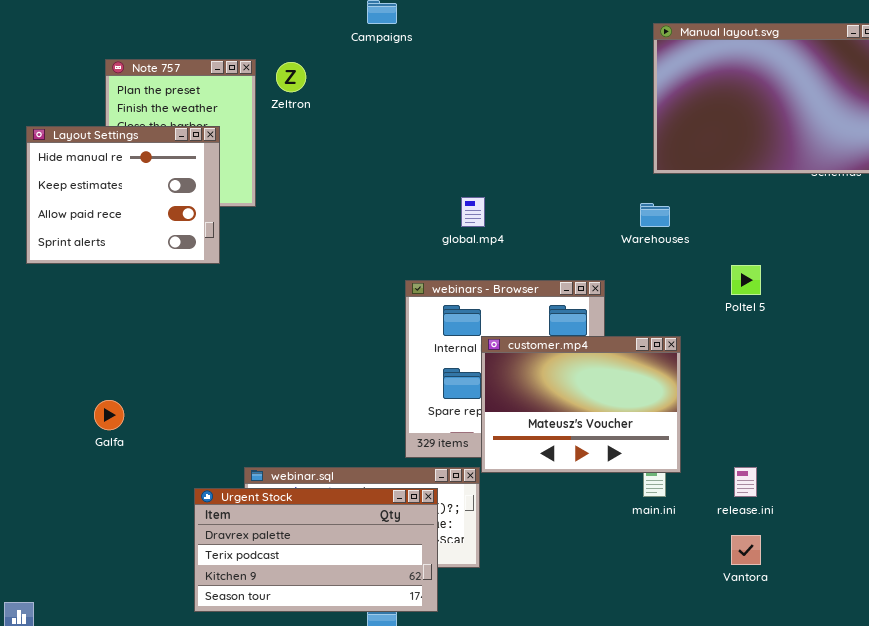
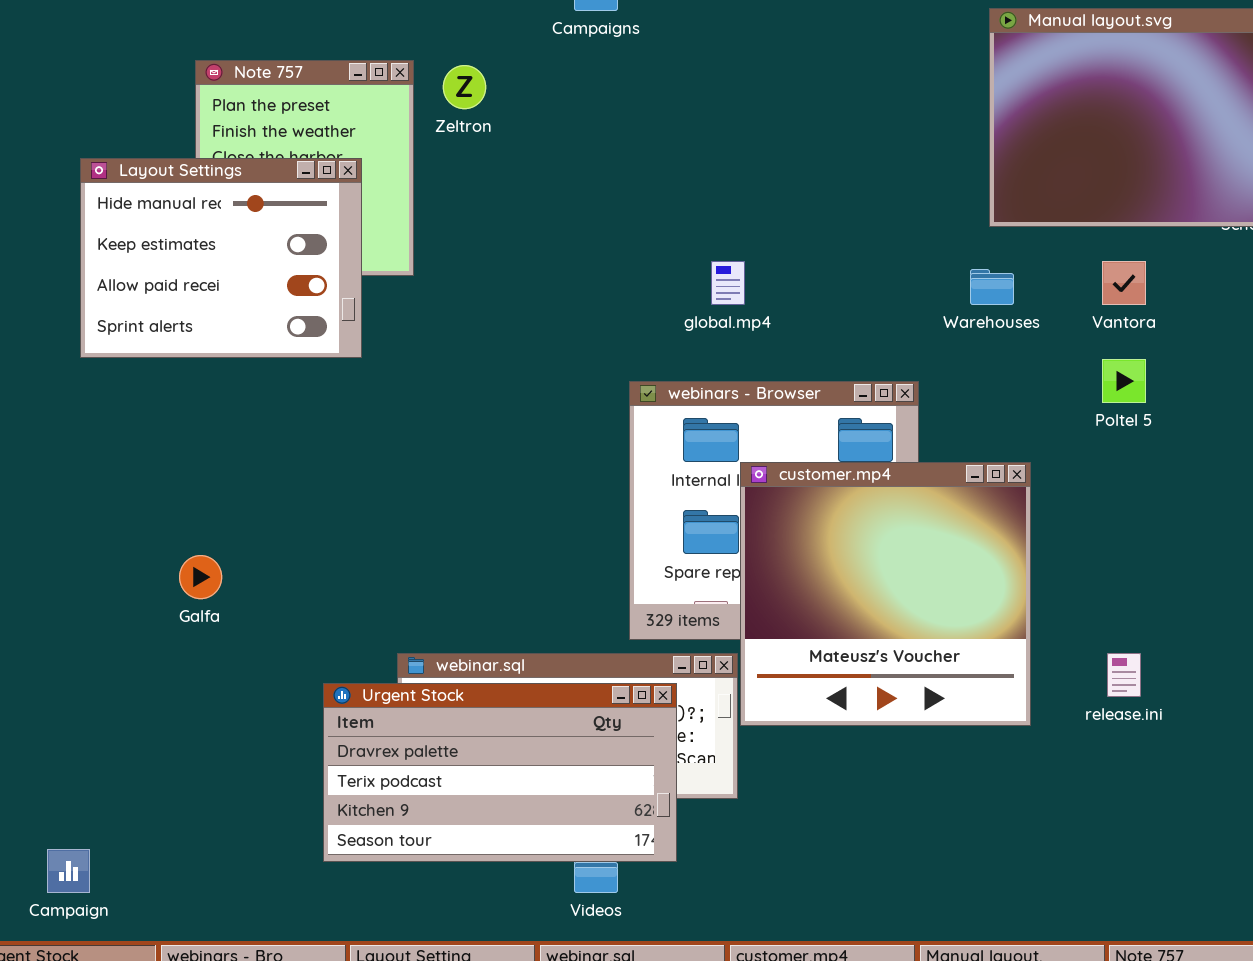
customer.mp4: [481,336,681,473] -> [740,462,1031,726], resized
Vantora: [731,535,761,565] -> [1102,261,1146,305], moved

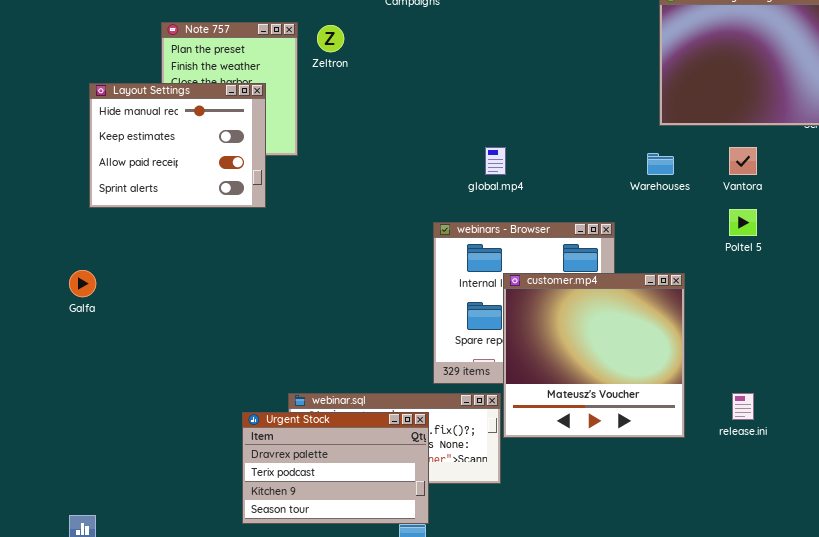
Galfa: [179,555,222,599] -> [69,270,96,297], moved
Urgent Stock: [323,683,677,862] -> [242,412,429,524], resized

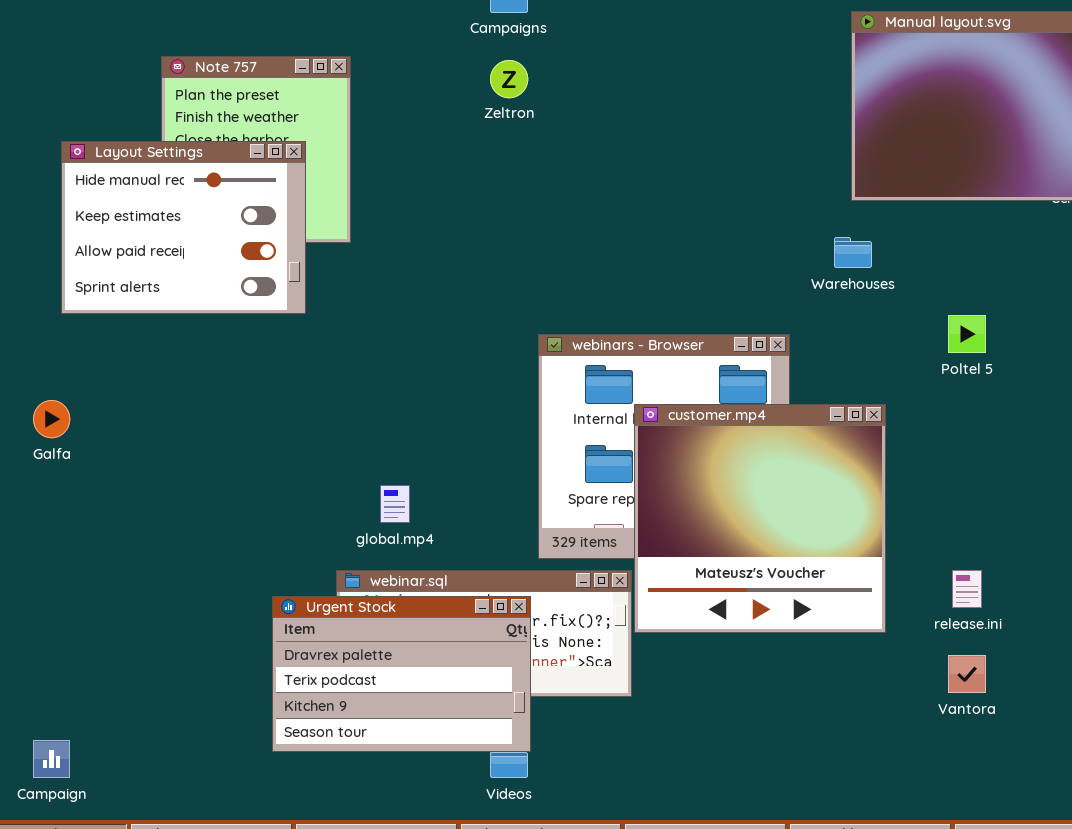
Zeltron: [317,25,344,52] -> [490,60,528,98], moved
global.mp4: [485,147,506,175] -> [380,485,410,523], moved
Vantora: [729,147,757,175] -> [948,655,986,693], moved

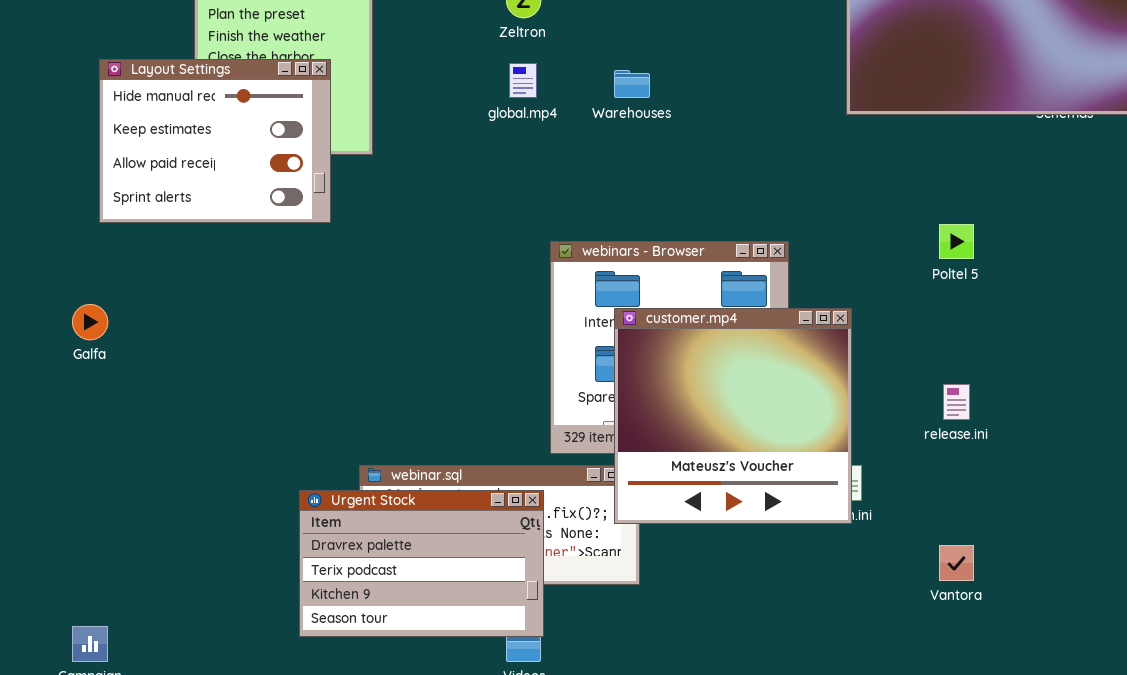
Warehouses: [834,237,872,268] -> [614,70,650,98], moved
customer.mp4: [634,404,886,633] -> [614,308,852,524], moved
global.mp4: [380,485,410,523] -> [509,63,537,98], moved
release.ini: [952,570,982,608] -> [943,384,970,420], moved

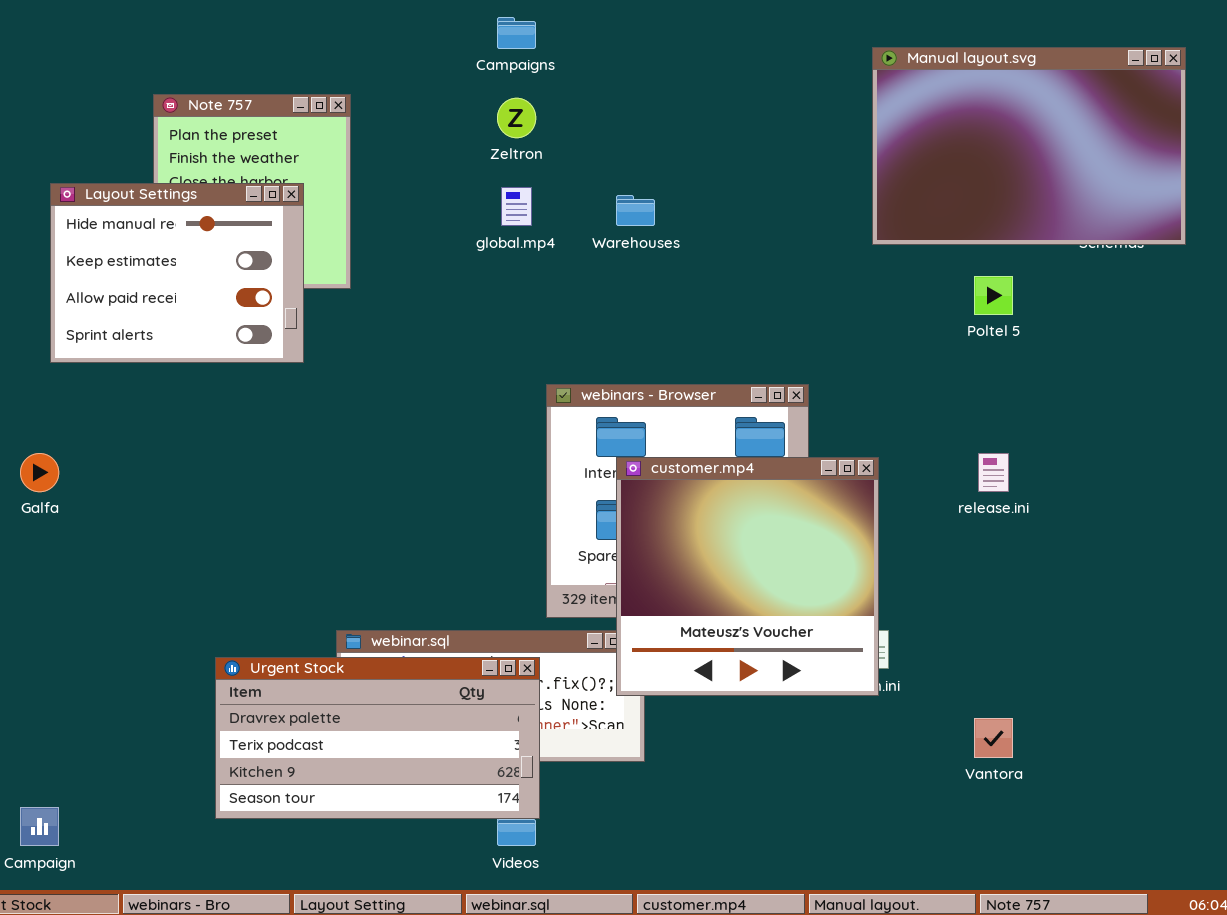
Poltel 5: [939,224,974,259] -> [974,276,1013,315], moved
release.ini: [943,384,970,420] -> [978,453,1009,492], moved
Urgent Stock: [299,490,544,637] -> [215,657,540,819], resized

